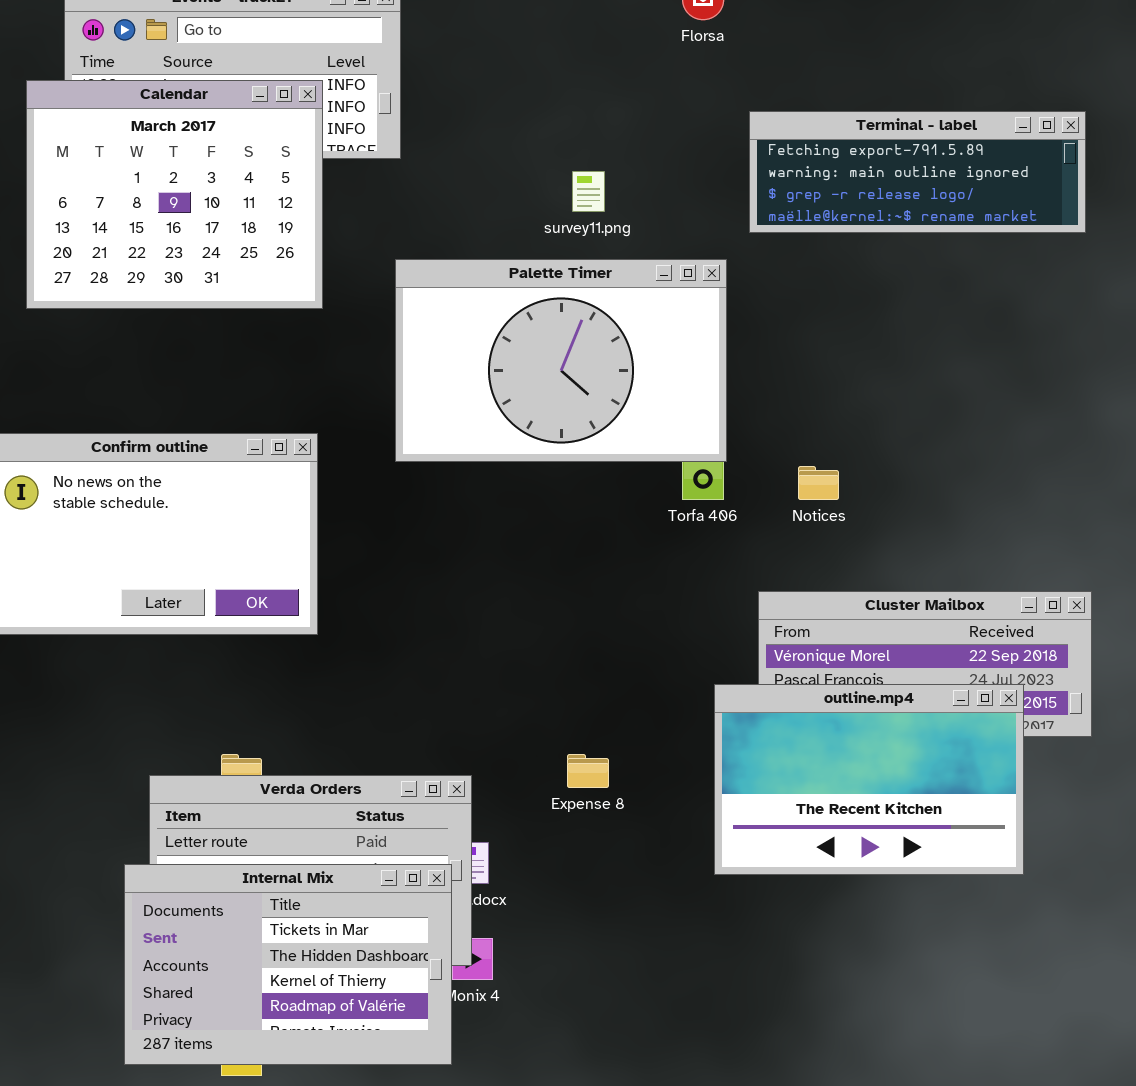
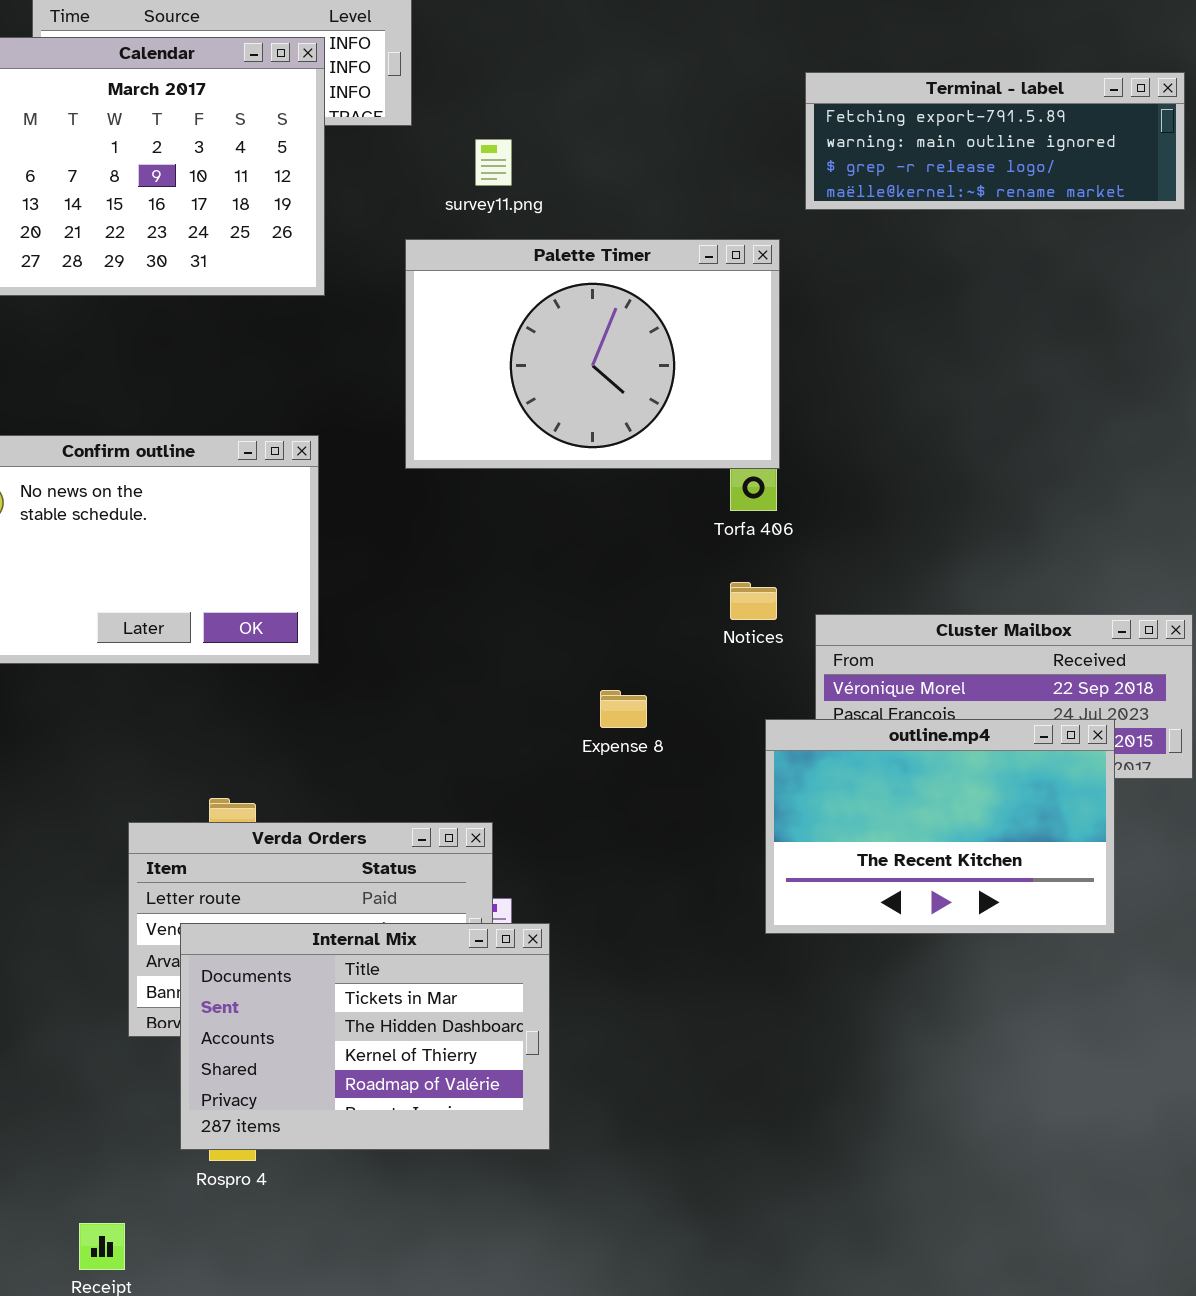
survey11.png: [572,171,605,212] -> [475,139,512,186], moved
Notices: [798,466,839,500] -> [730,582,777,620], moved
Expense 8: [567,754,609,788] -> [600,690,647,728], moved
Internal Mix: [124,864,452,1065] -> [180,923,550,1150], moved

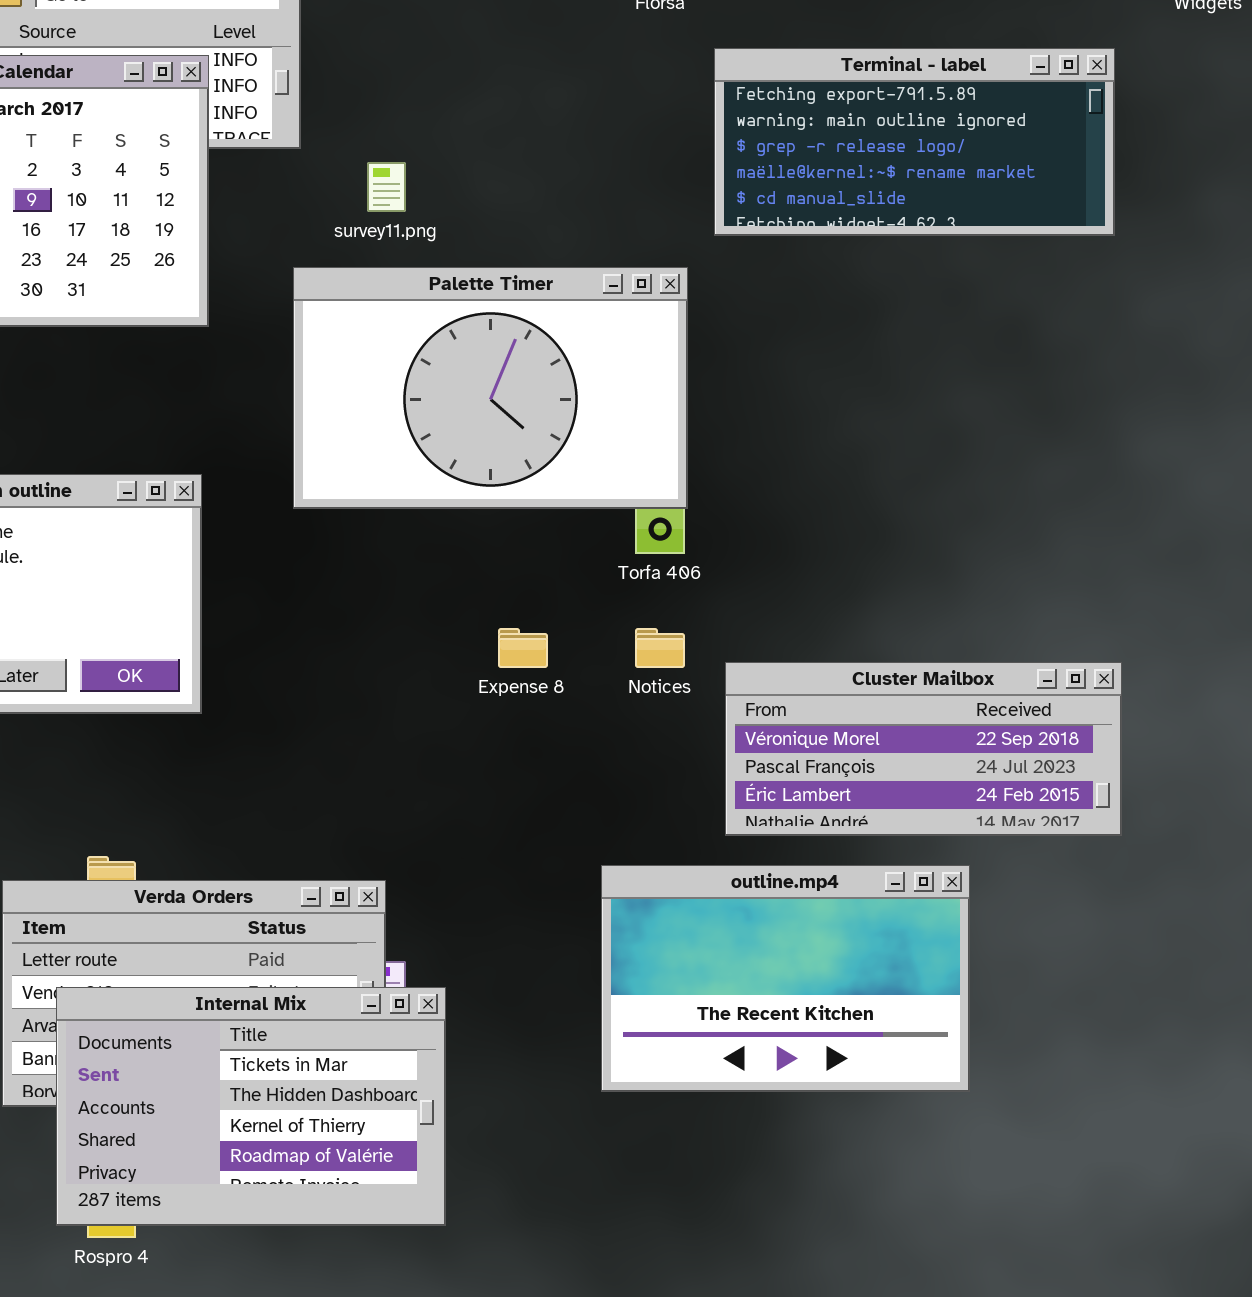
Terminal - label: [805,72,1185,210] -> [714,48,1115,236], resized
Expense 8: [600,690,647,728] -> [498,628,548,668], moved
outline.mp4: [765,719,1115,934] -> [601,865,970,1092], moved

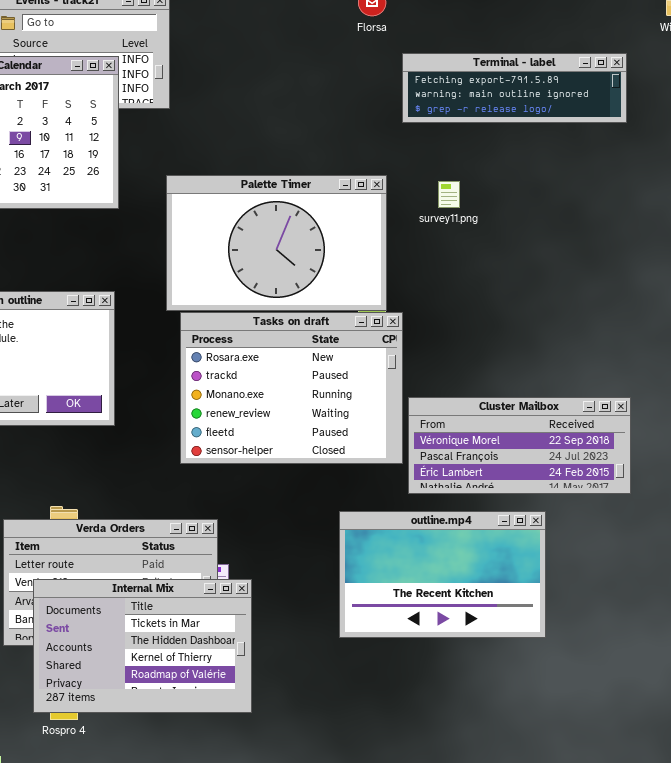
Terminal - label: [714,48,1115,236] -> [402,53,627,123], resized
survey11.png: [367,162,406,212] -> [438,181,460,208], moved
Tasks on draft: none -> [180,312,403,464], opened

